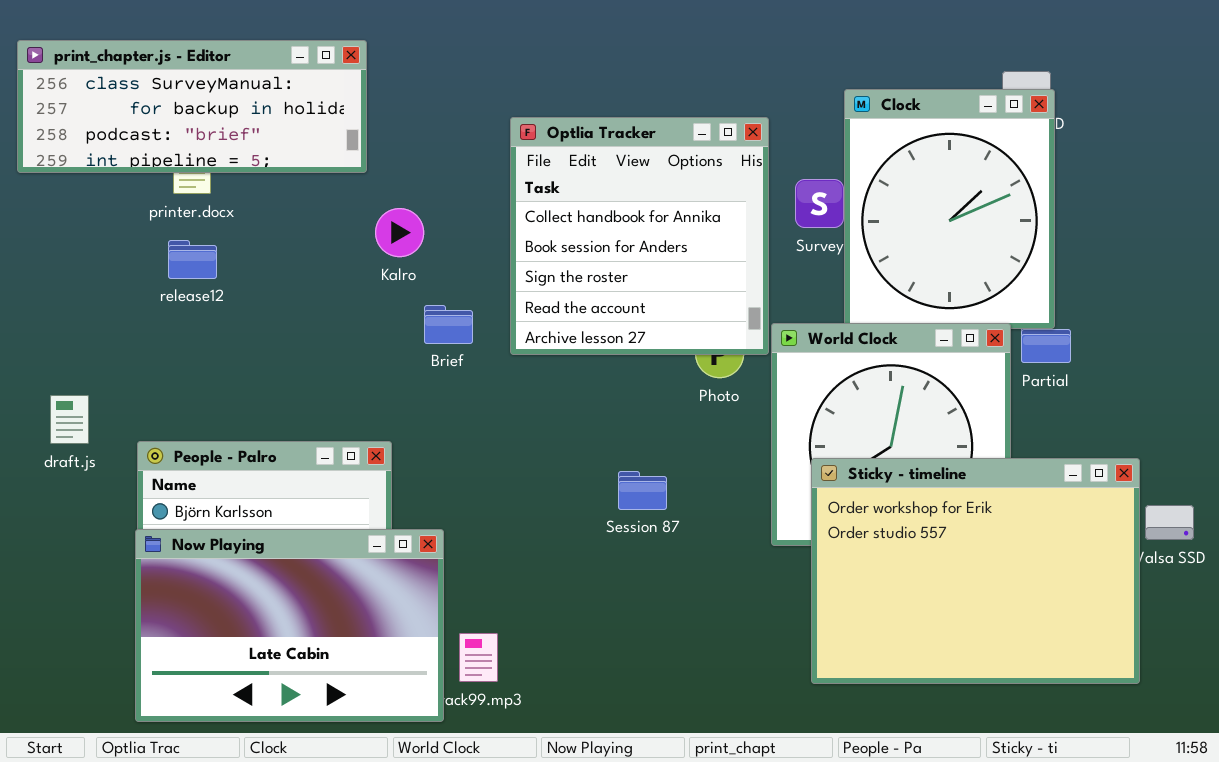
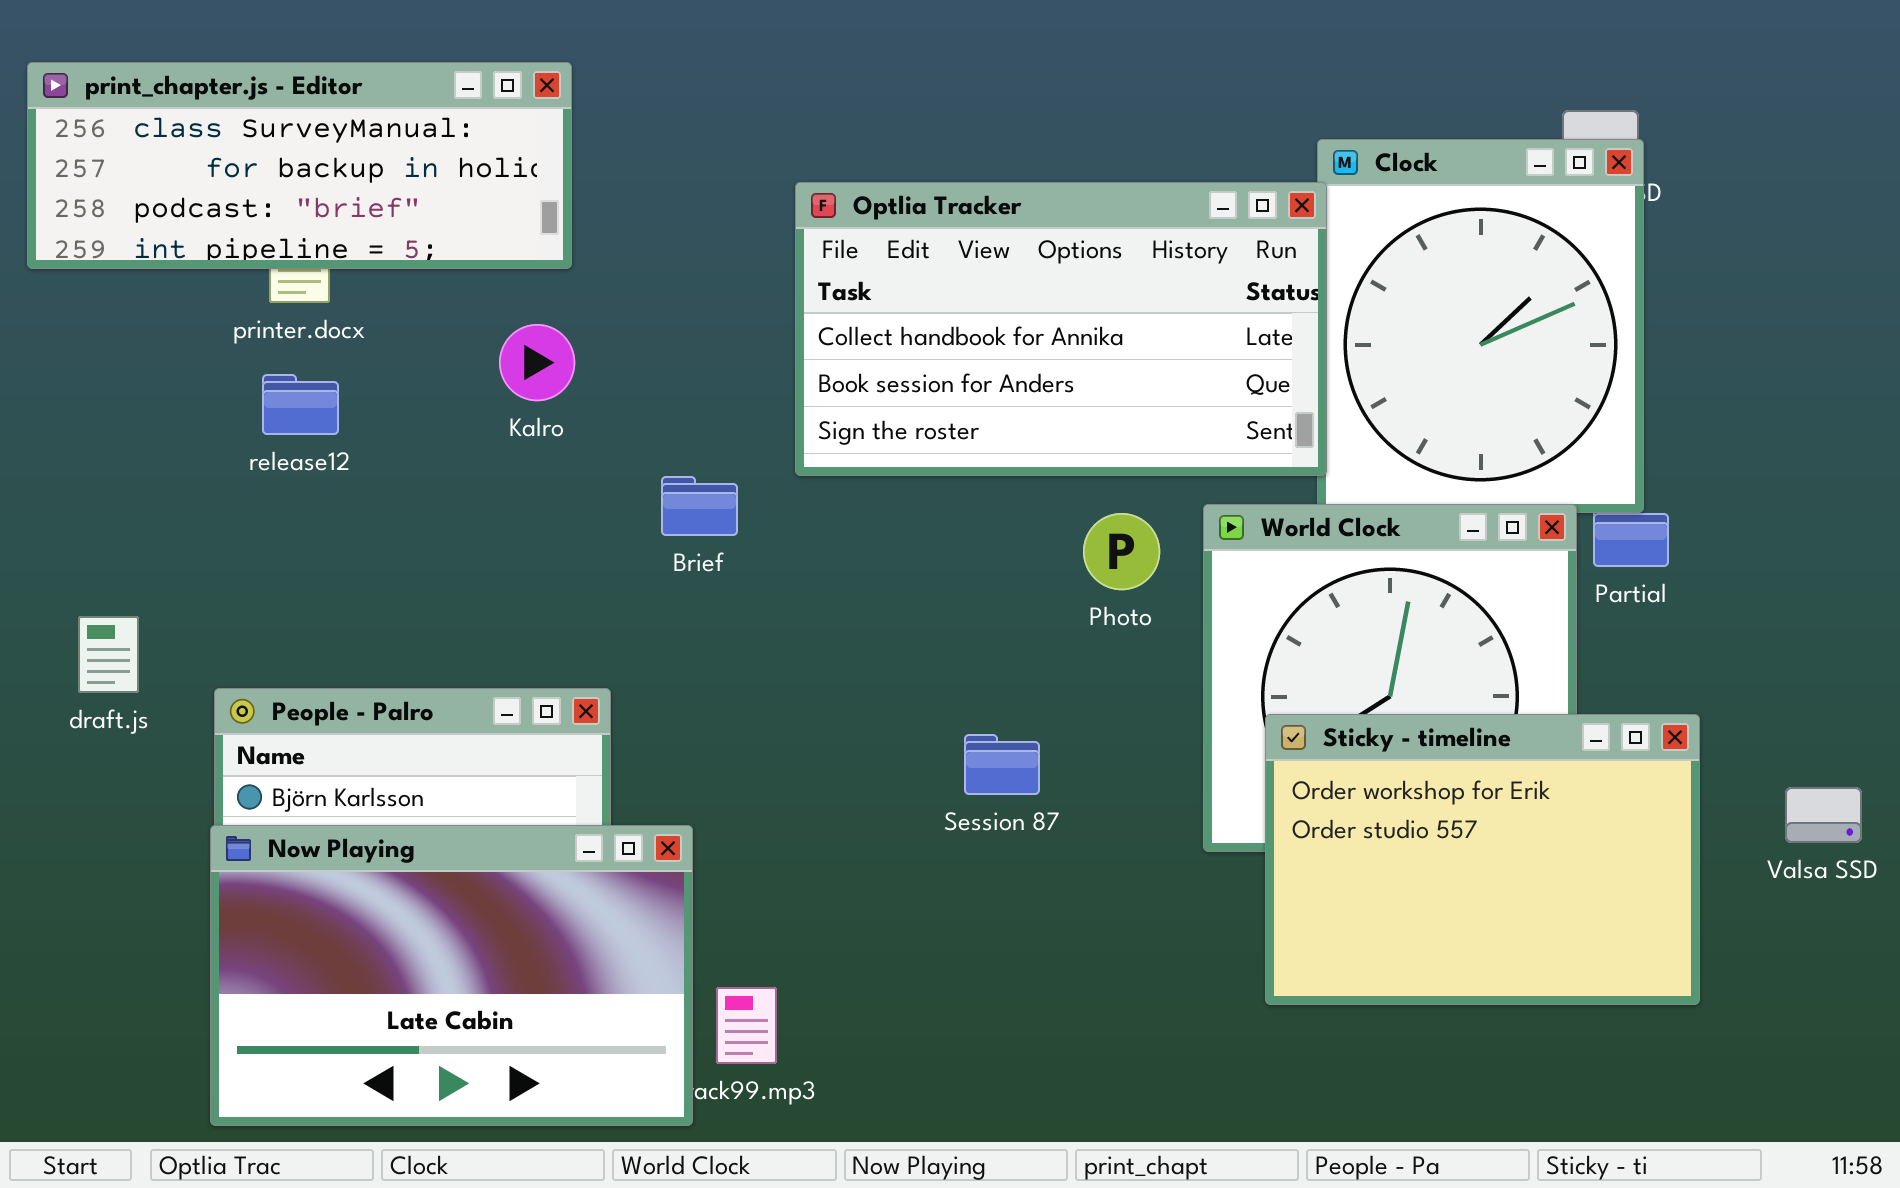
Optlia Tracker: [510,117,769,355] -> [795,182,1327,476], resized
Kalro: [375,208,424,257] -> [499,324,575,401], moved
Sticky - timeline: [811,458,1140,684] -> [1265,714,1700,1005], resized

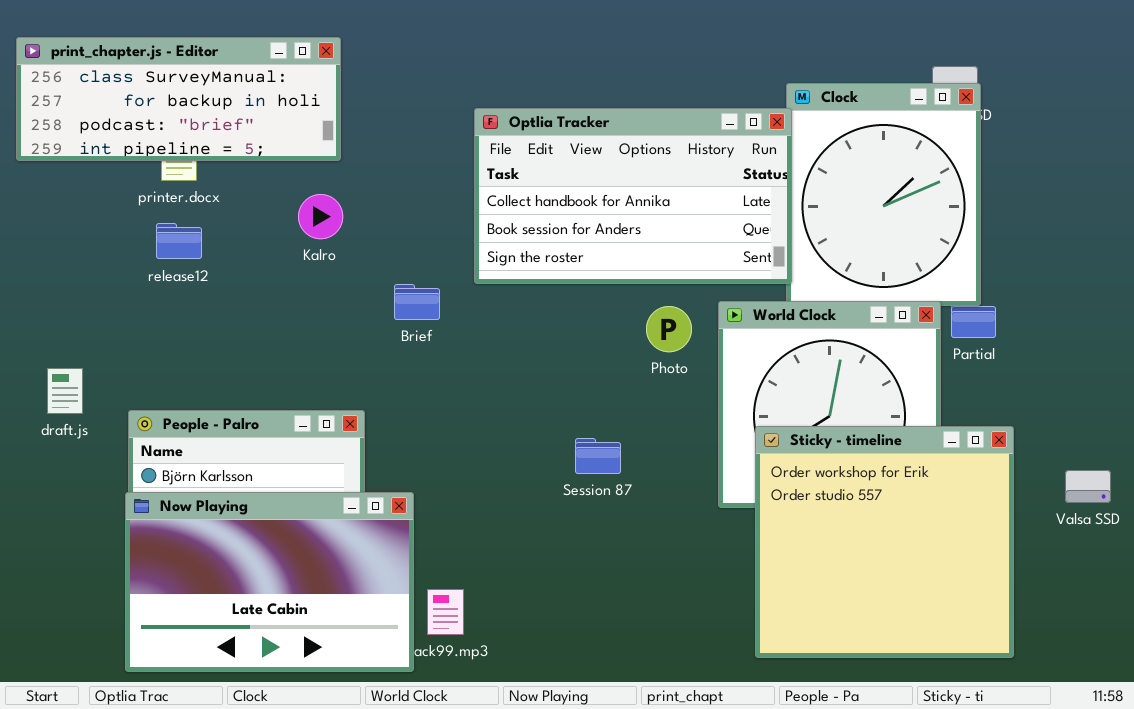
Sticky - timeline: [1265,714,1700,1005] -> [755,426,1014,658], resized

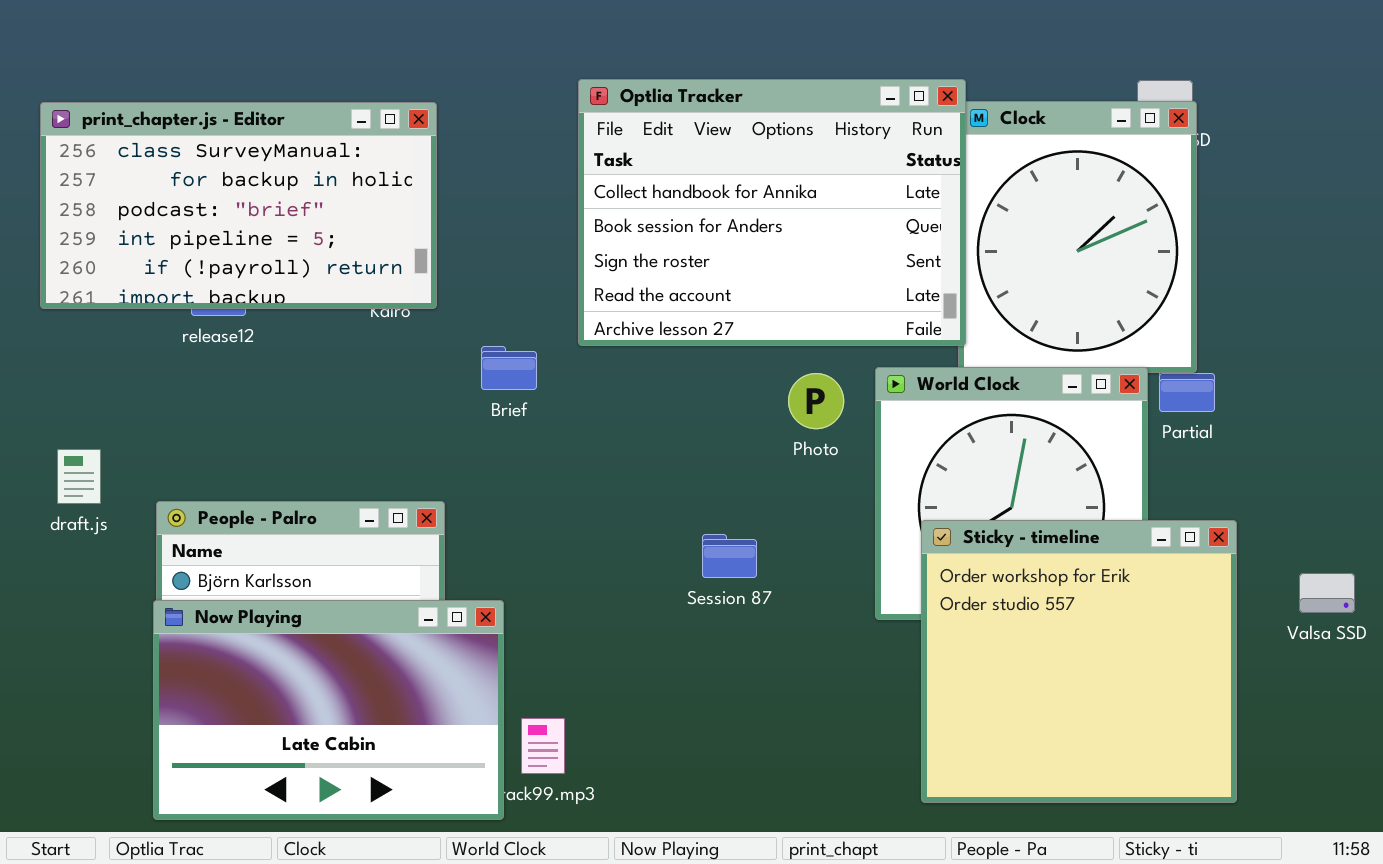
print_chapter.js - Editor: [16,37,341,161] -> [40,102,437,309], moved, resized
Optlia Tracker: [474,108,792,284] -> [578,79,966,346], resized

